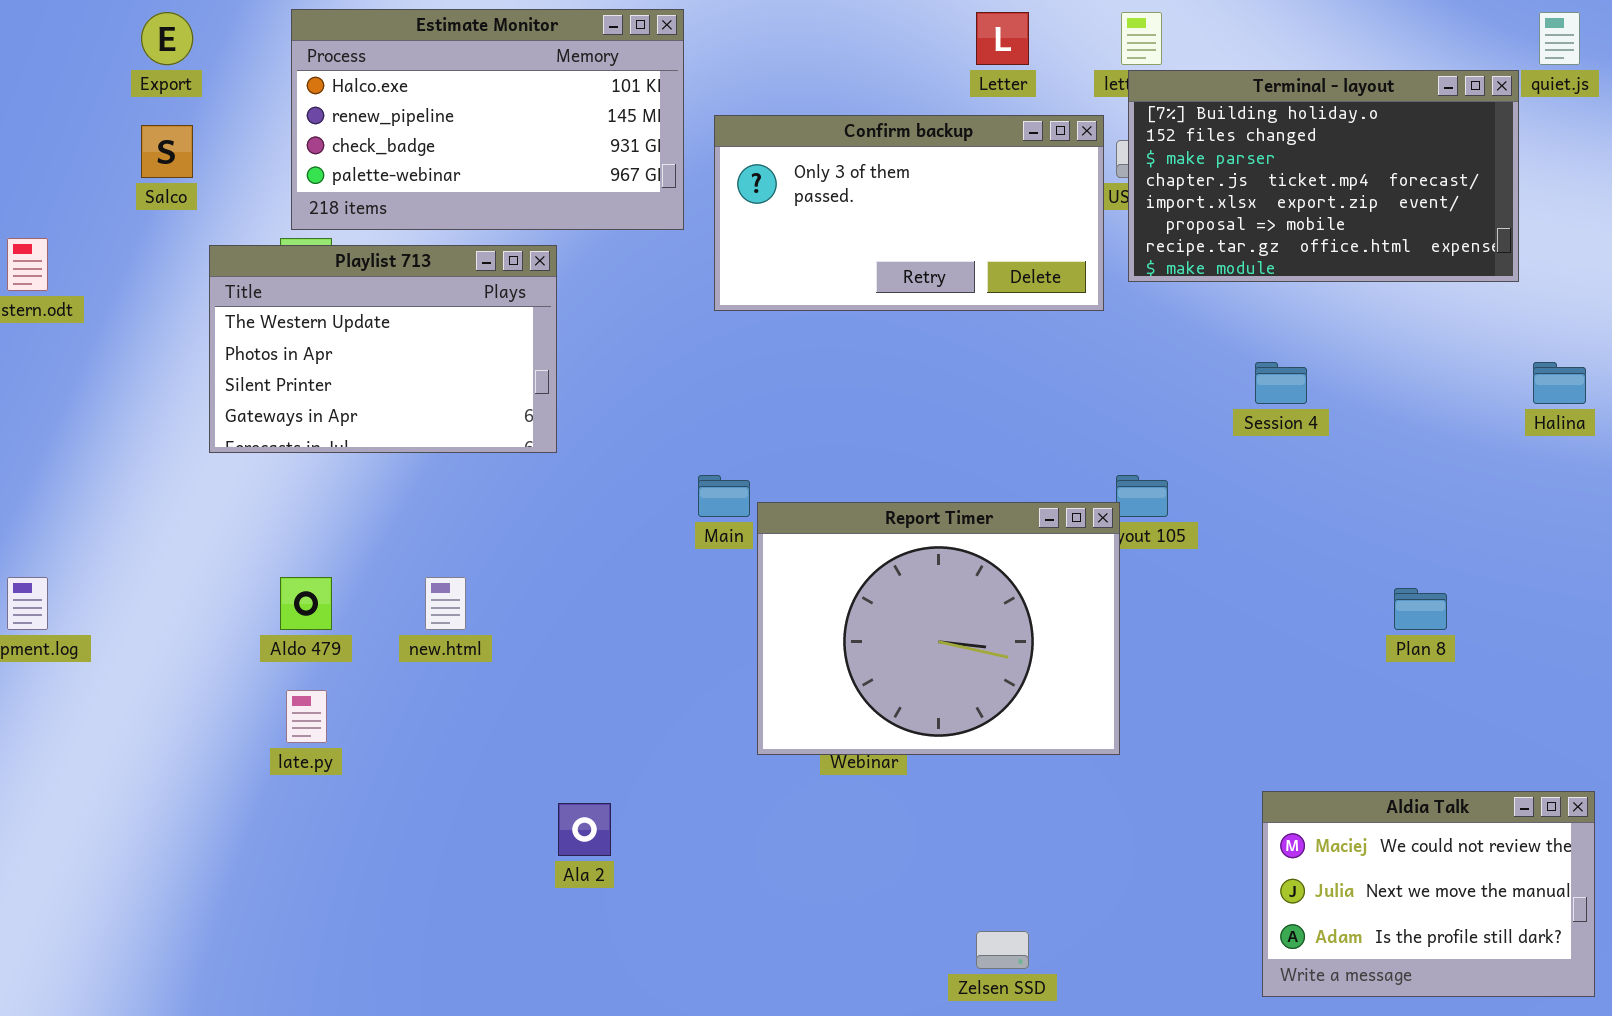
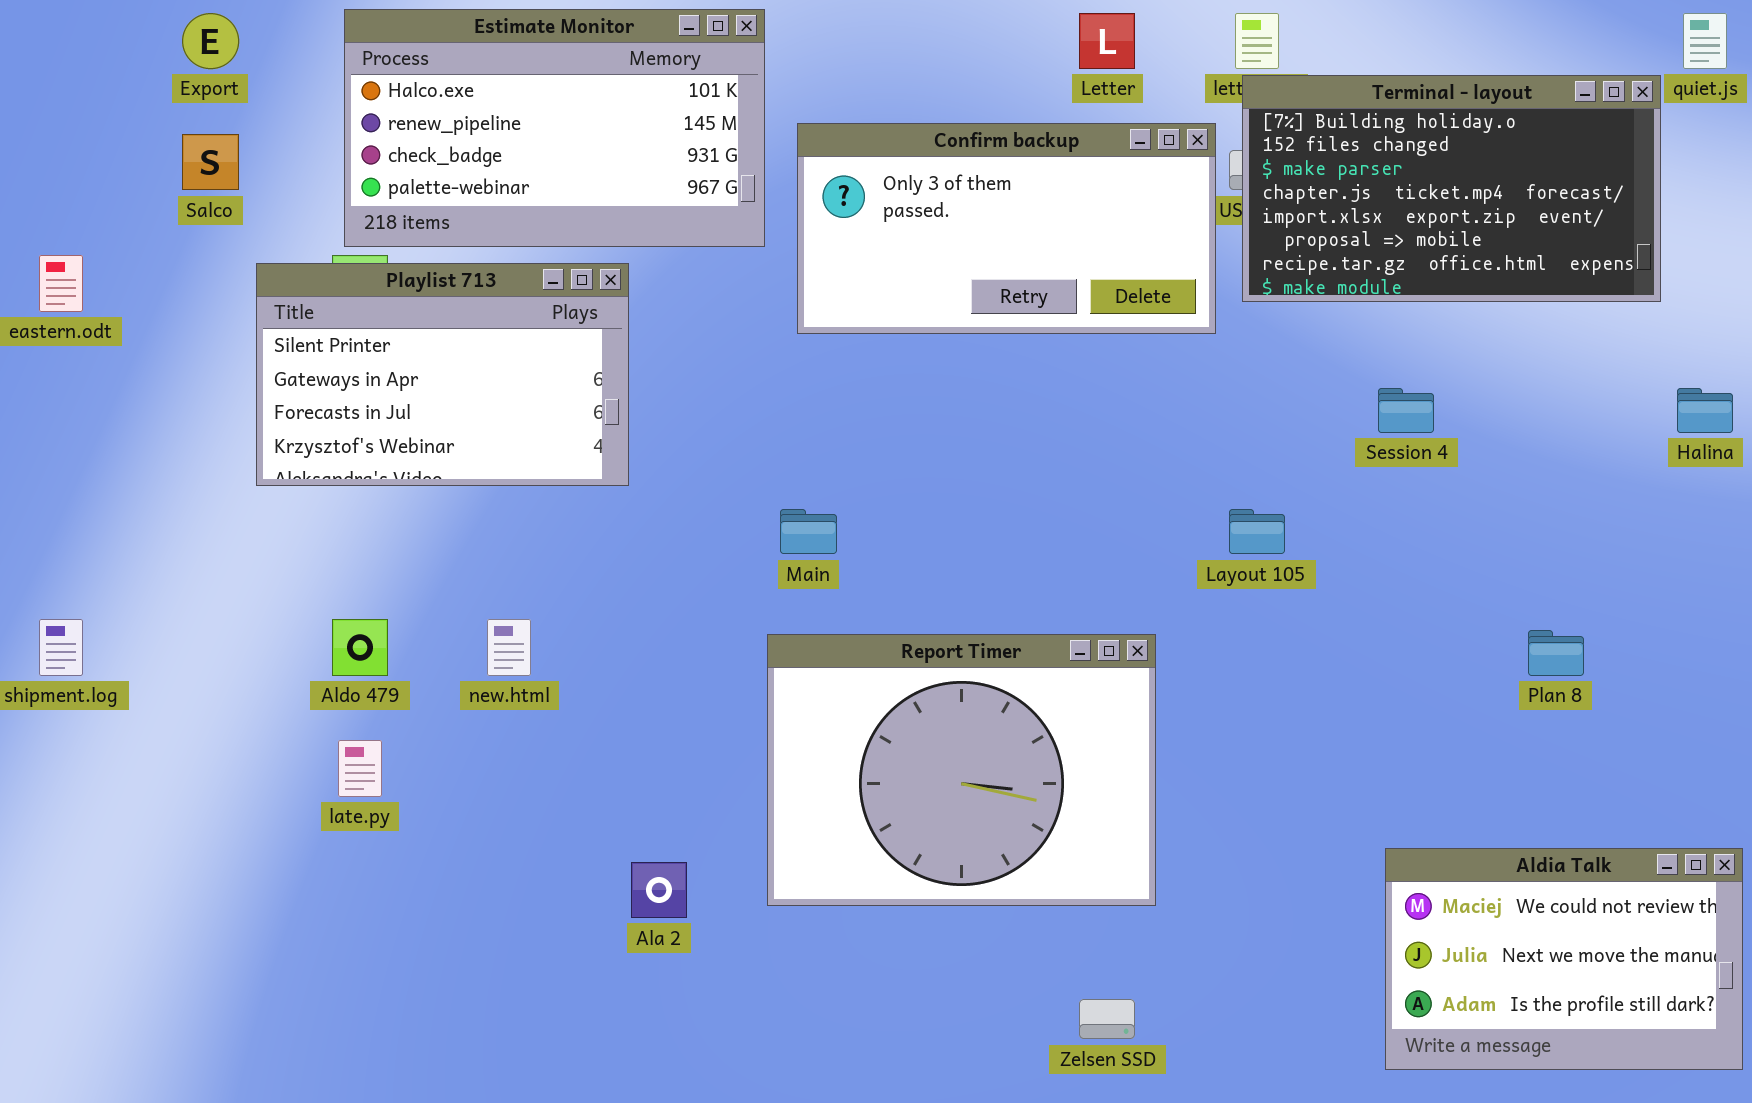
Playlist 713: [209,245,557,453] -> [256,263,629,486], scrolled down 2 rows
Report Timer: [757,502,1120,755] -> [767,634,1156,906], moved

